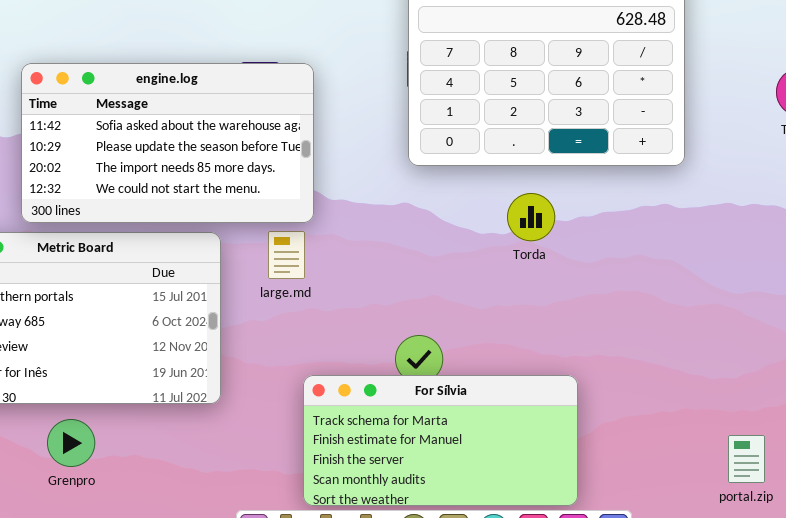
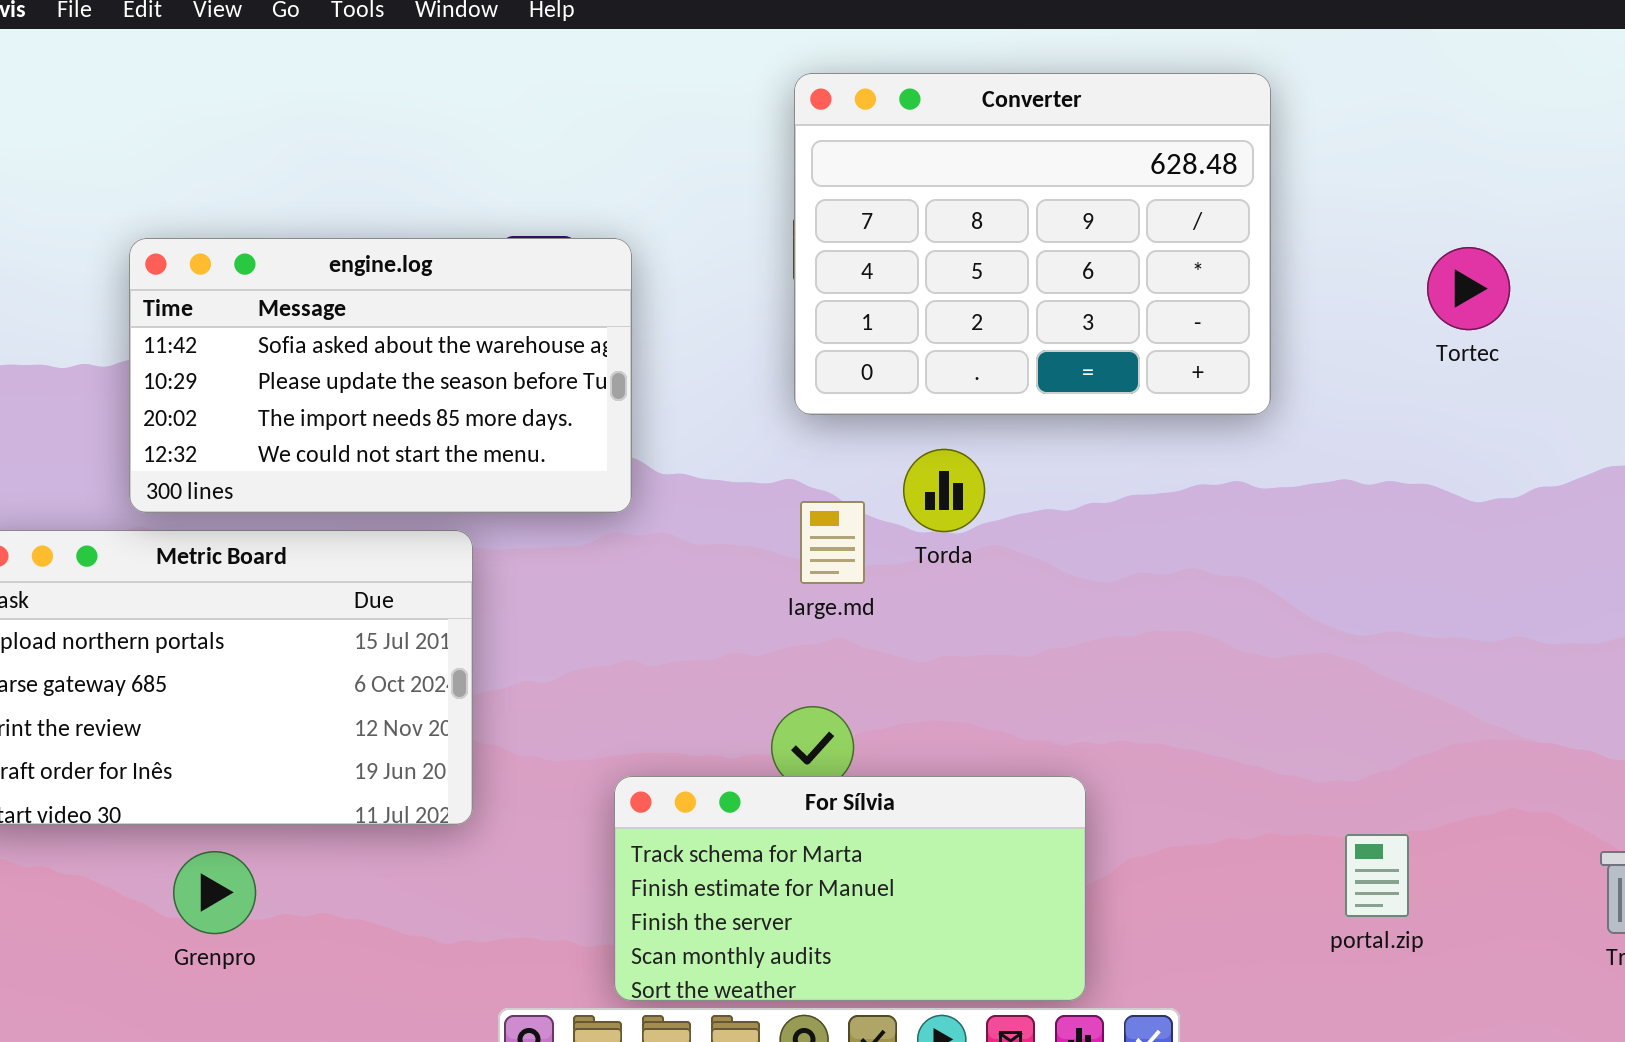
Torda: [507,193,555,241] -> [903,449,985,532], moved
large.md: [268,231,305,279] -> [800,501,865,584], moved
portal.zip: [728,435,765,483] -> [1345,834,1409,917], moved

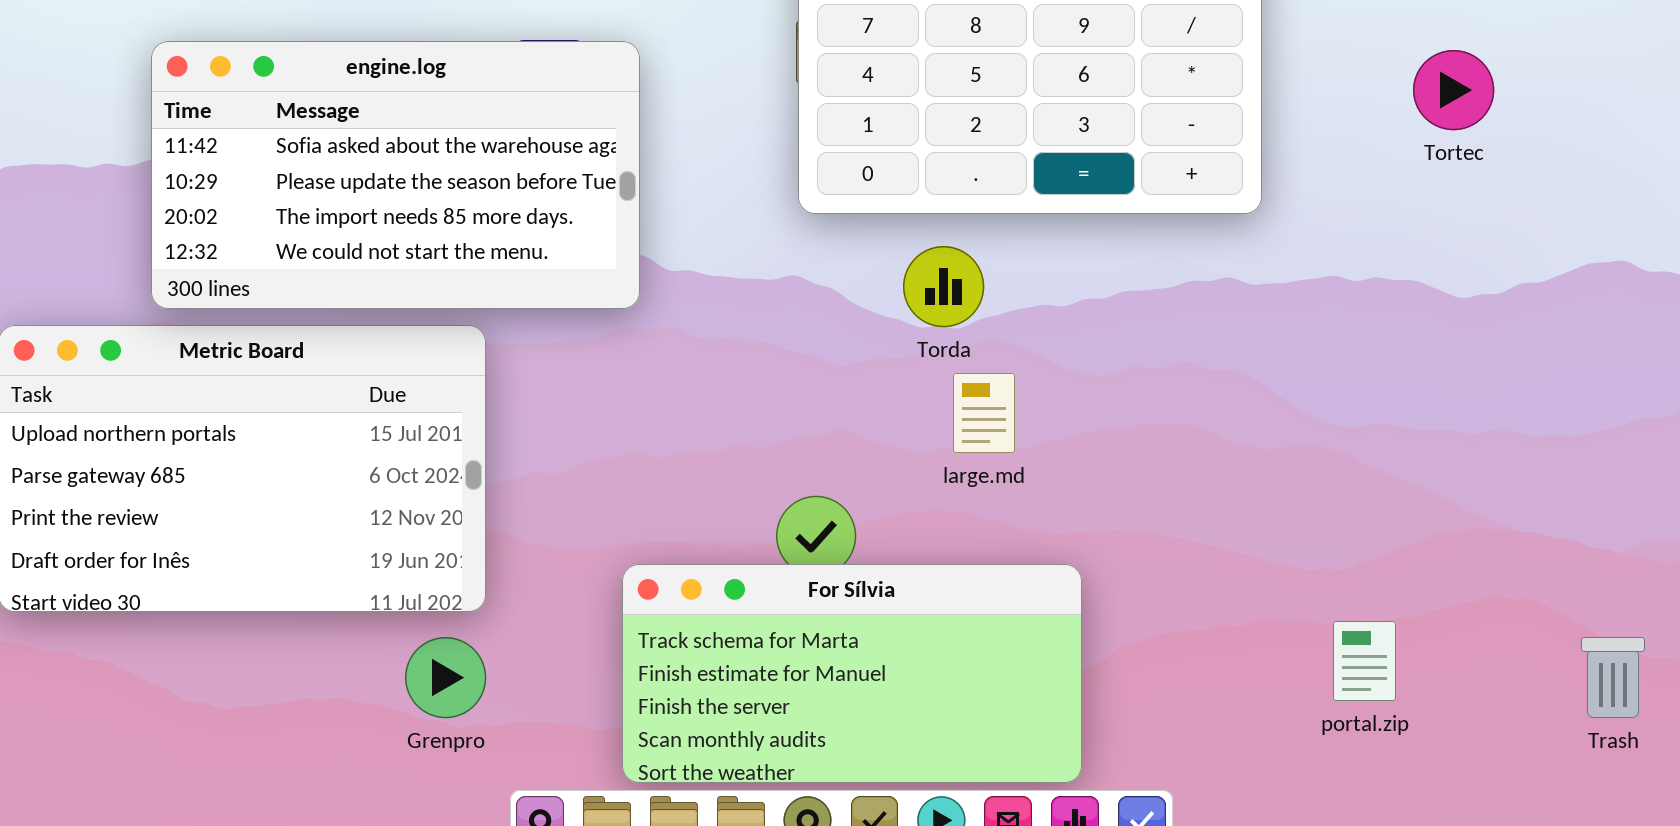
large.md: [800,501,865,584] -> [953,373,1015,453], moved
Grenpro: [173,851,256,934] -> [405,637,486,718], moved

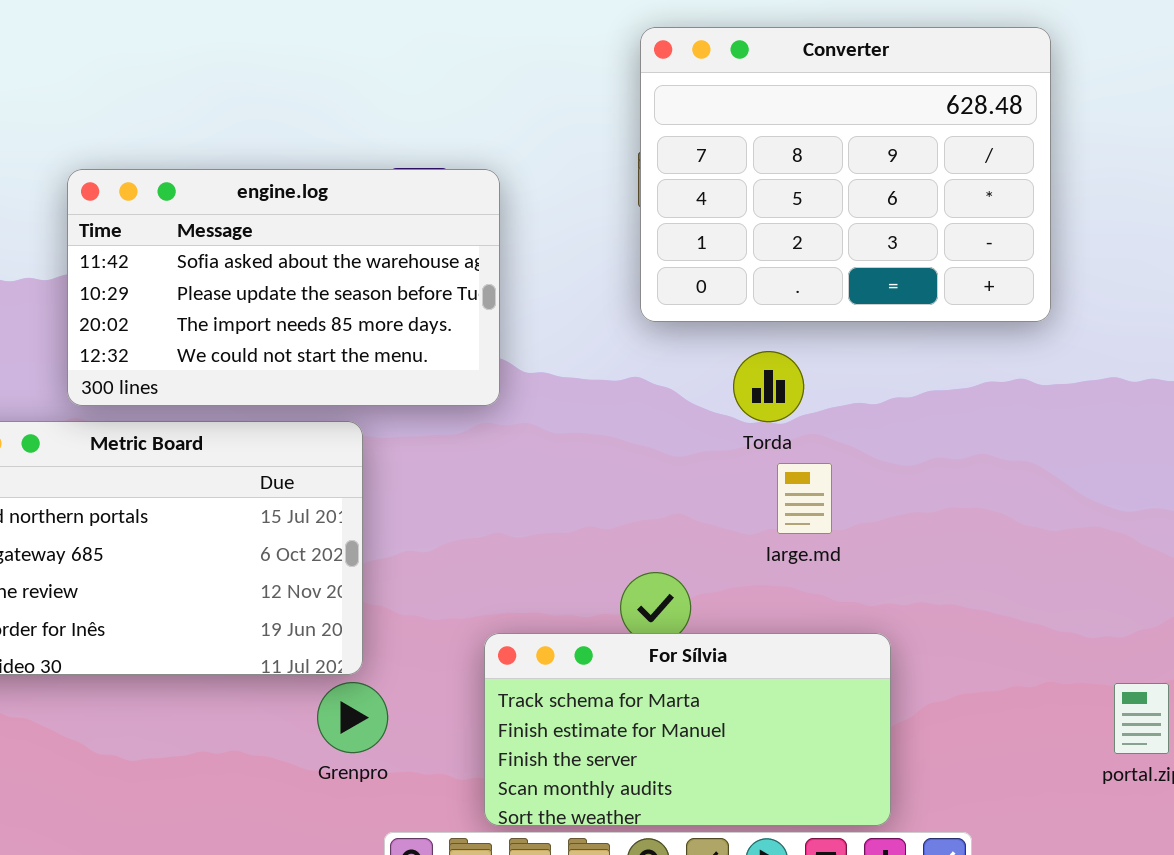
Grenpro: [405,637,486,718] -> [317,682,388,753], moved

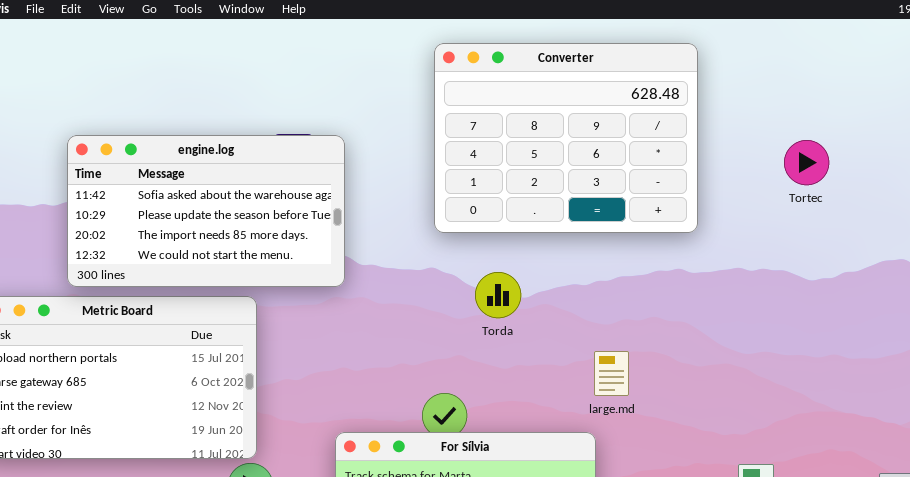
Torda: [733,351,804,422] -> [475,272,521,318], moved
large.md: [777,463,832,534] -> [594,351,629,396], moved

